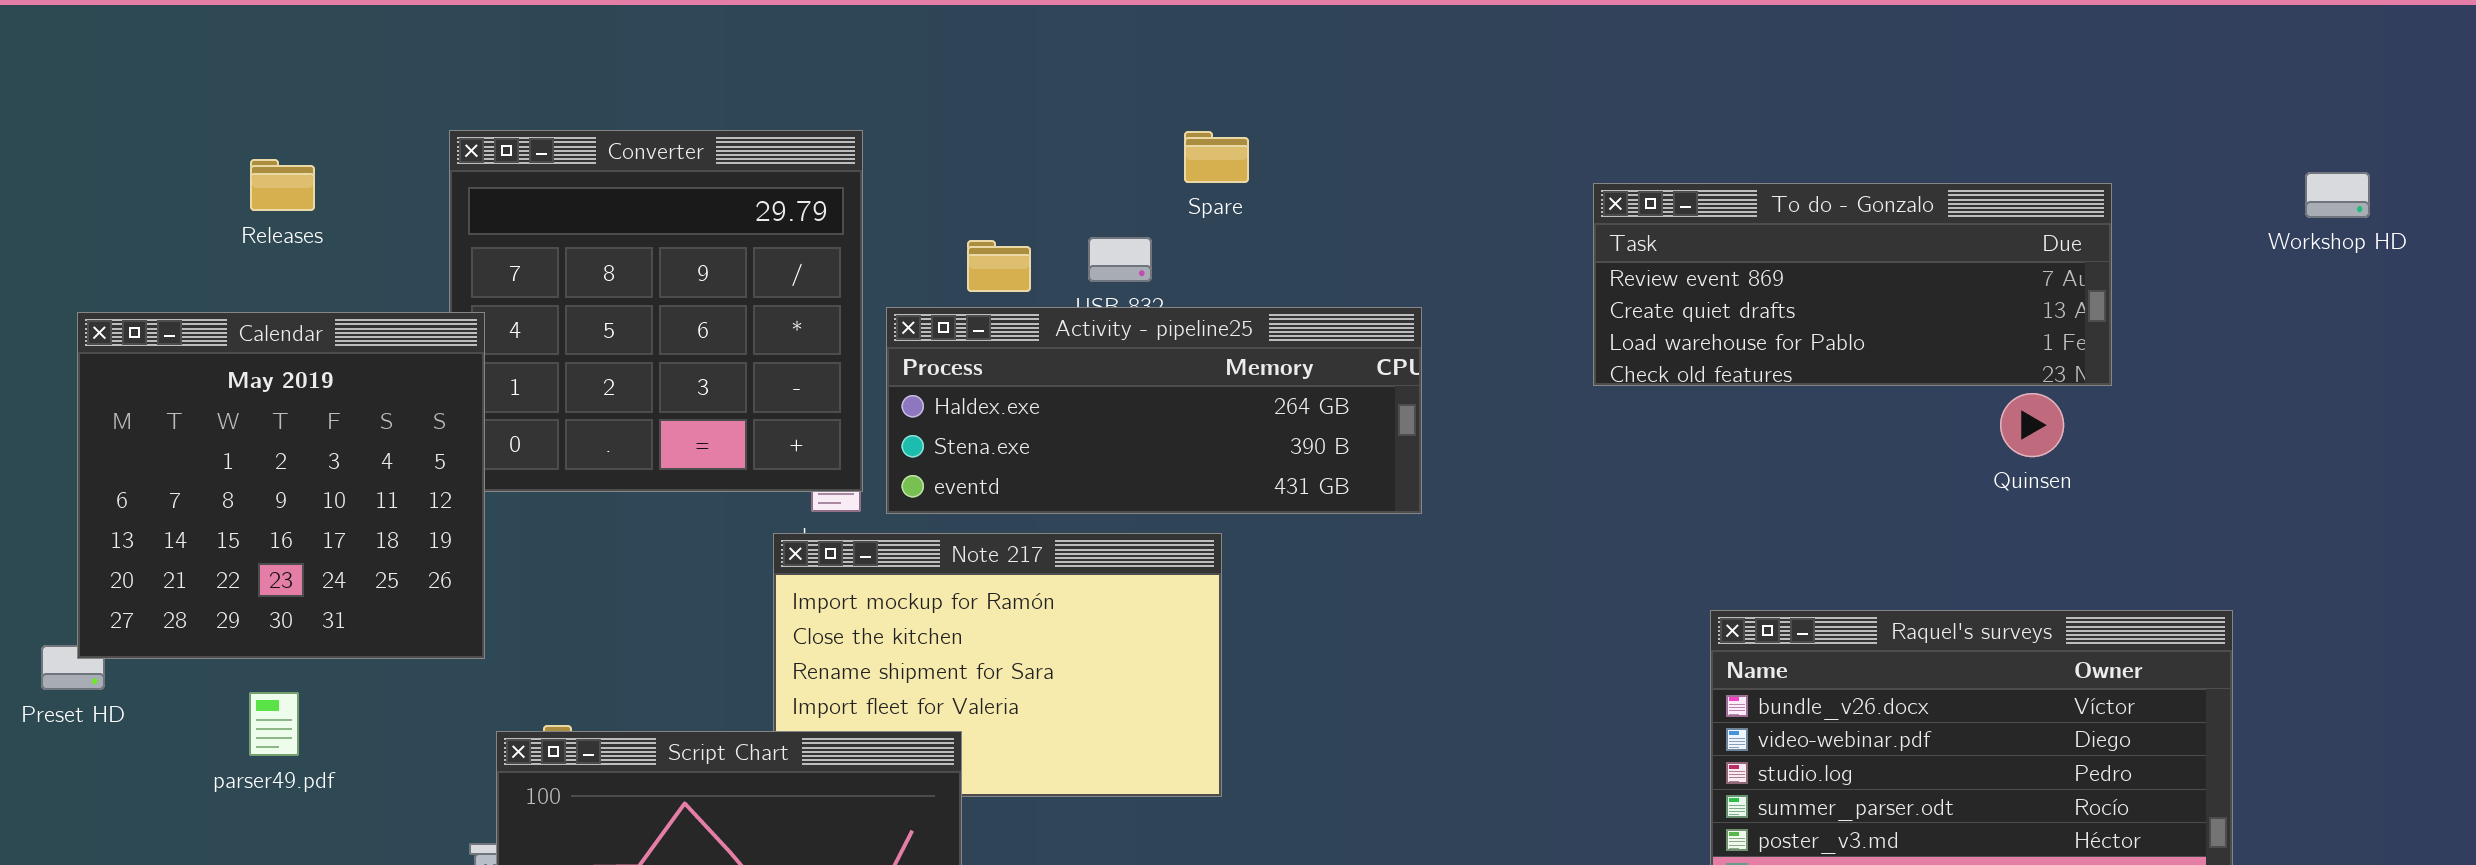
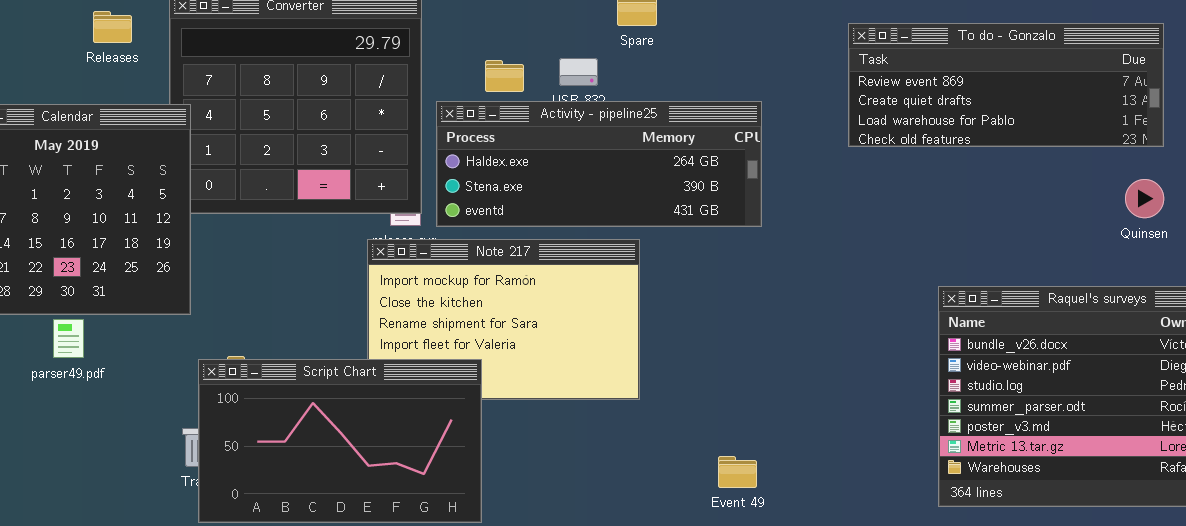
Releases: [250,159,315,211] -> [93,11,132,43], moved
To do - Gonzalo: [1593,183,2112,386] -> [848,23,1164,147], moved
Quinsen: [2000,393,2064,457] -> [1125,179,1164,218], moved
parser49.pdf: [249,692,299,756] -> [53,319,84,358], moved

